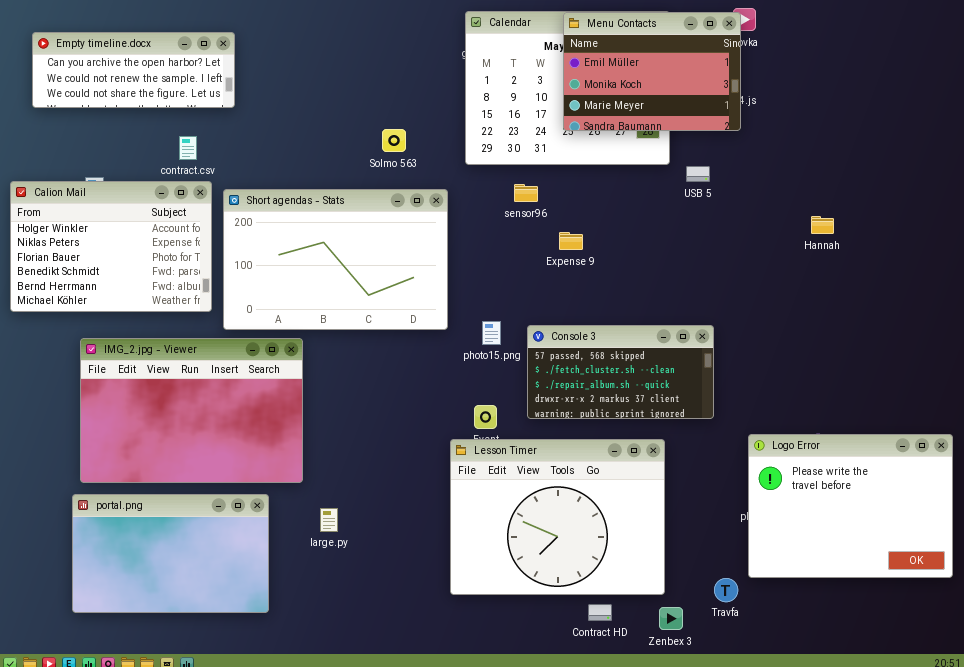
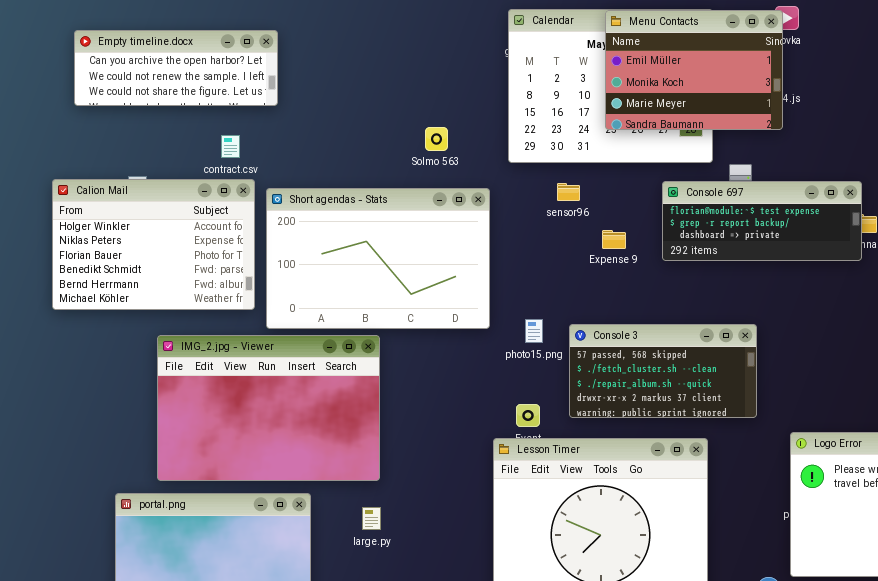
Console 697: none -> [662,181,862,261], opened
IMG_2.jpg - Viewer: [80,338,303,483] -> [157,335,380,481], moved

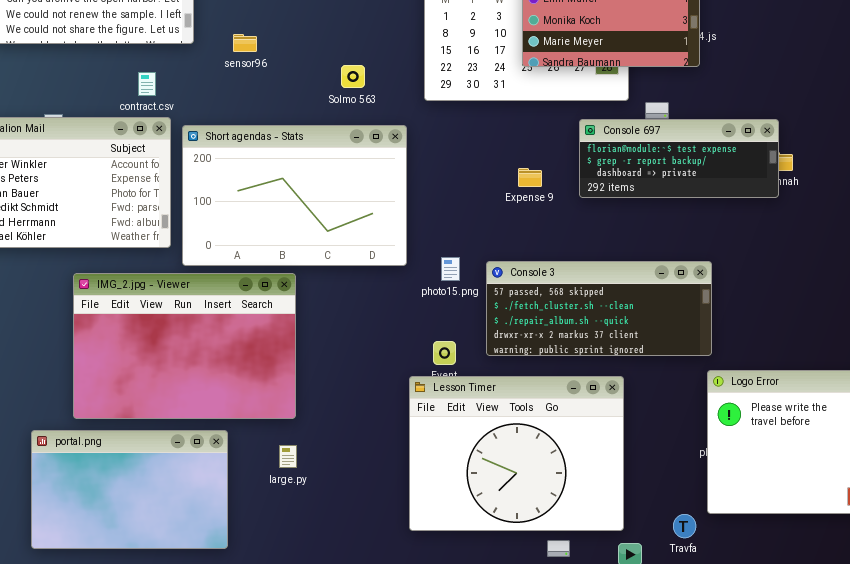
sensor96: [557,183,580,201] -> [233,34,257,52], moved
Console 3: [569,324,757,418] -> [486,261,712,356], resized

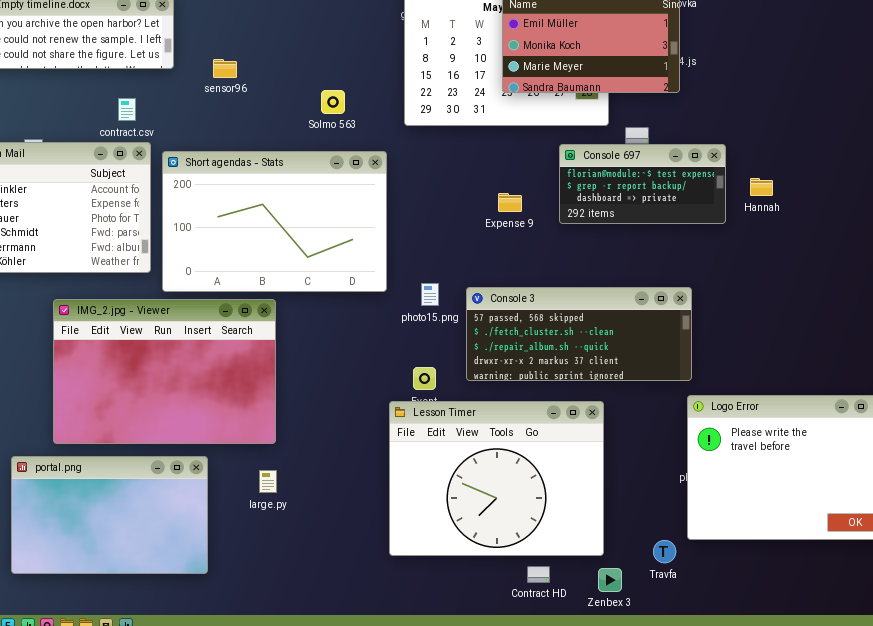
Console 697: [579,119,779,198] -> [559,144,726,224], resized

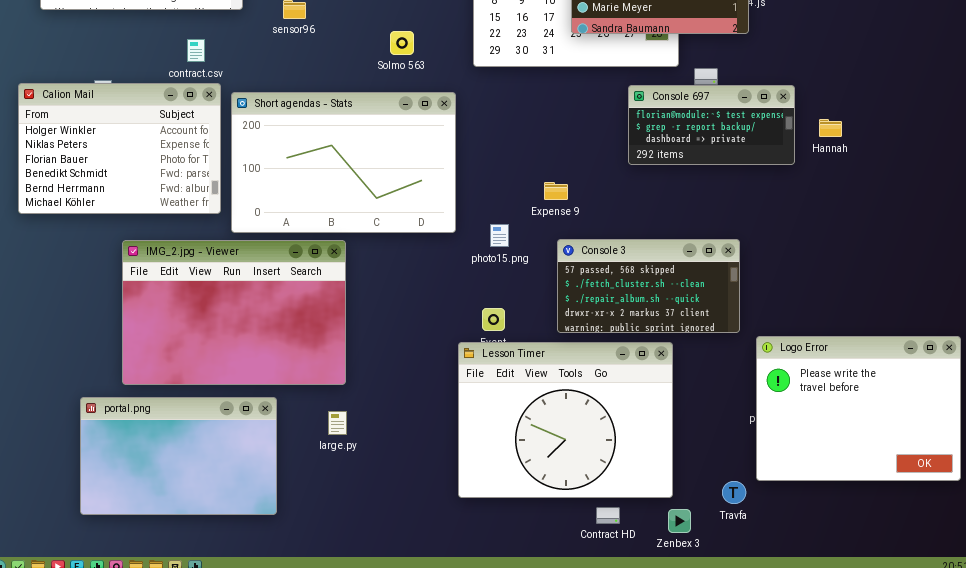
Expense 9: [498,193,522,212] -> [544,182,568,200], moved
Console 3: [466,287,692,381] -> [557,239,740,333], moved, resized

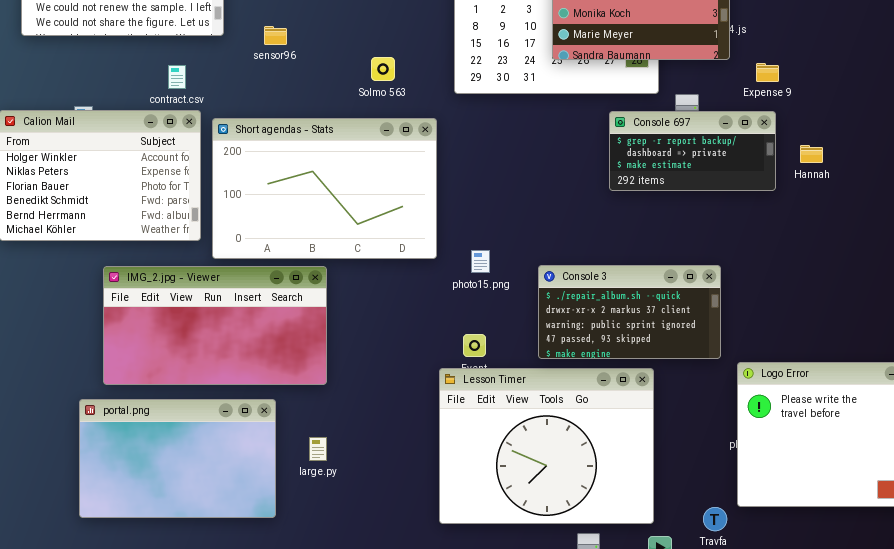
Console 697: [628,85,795,165] -> [609,111,776,191], scrolled down 1 row
Expense 9: [544,182,568,200] -> [756,63,779,82], moved
Console 3: [557,239,740,333] -> [538,265,721,359], scrolled down 2 rows
IMG_2.jpg - Viewer: [122,240,346,385] -> [103,266,327,385], resized
portal.png: [80,397,277,515] -> [79,399,276,518], moved

